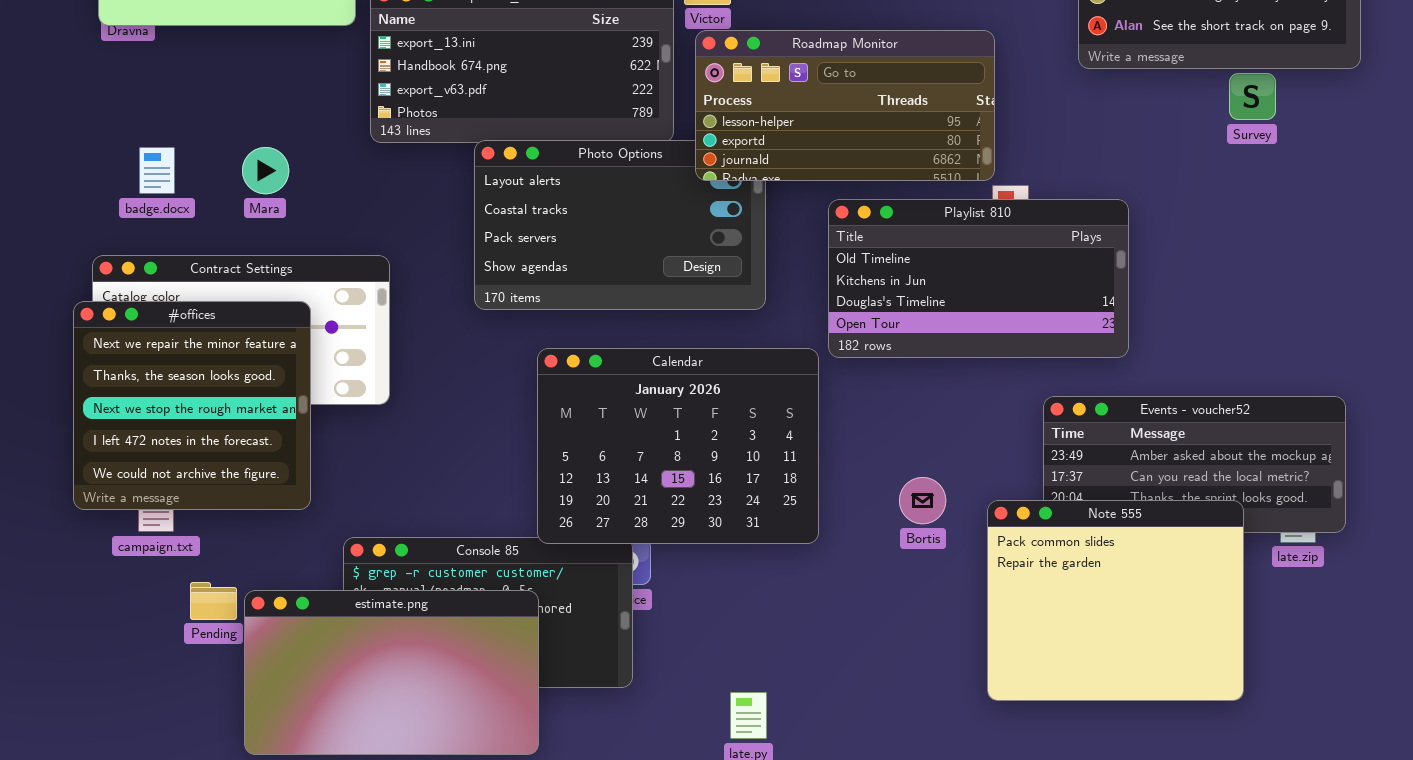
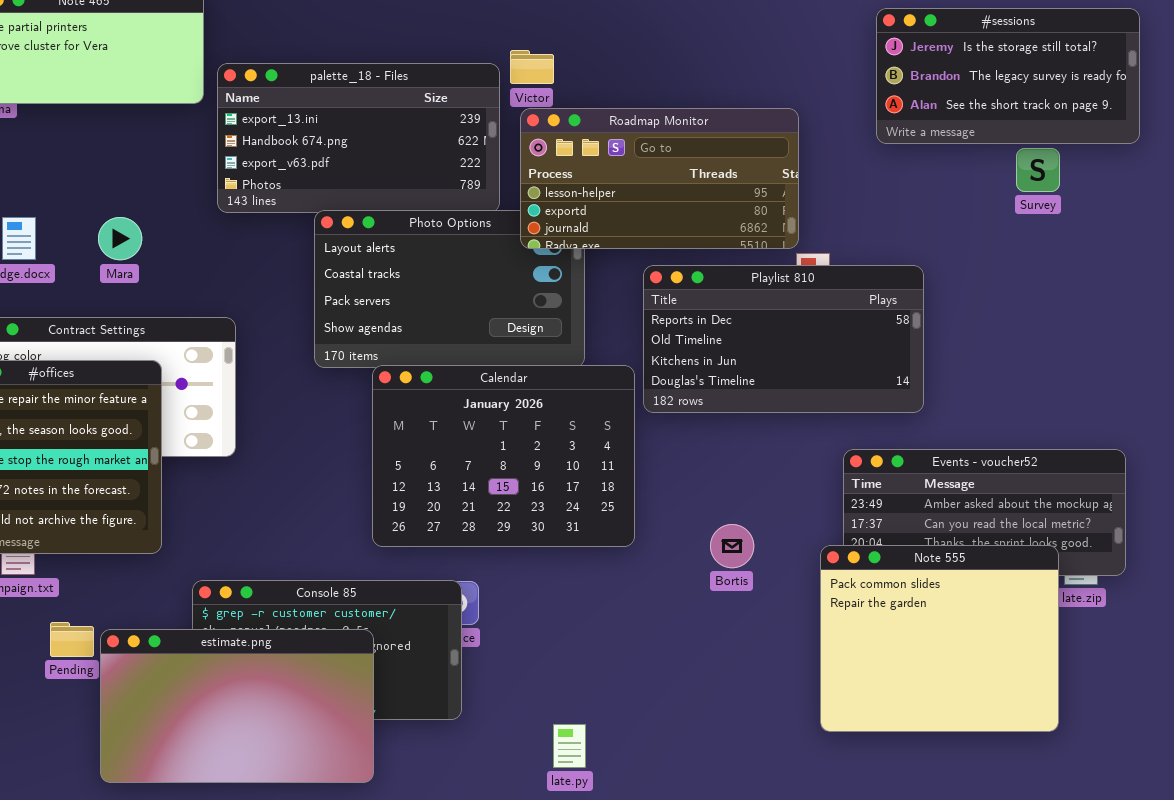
Playlist 810: [828,199,1129,358] -> [643,265,924,413], scrolled up 1 row
Calendar: [537,348,819,544] -> [372,365,635,547], moved
Note 555: [987,500,1244,701] -> [820,545,1059,732], moved

